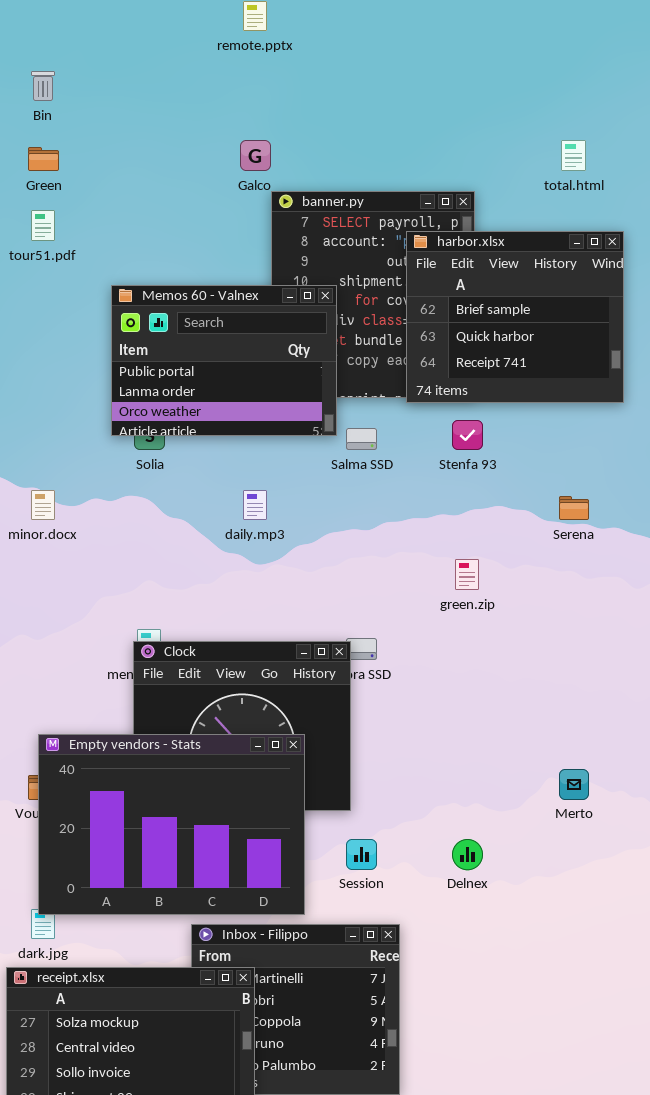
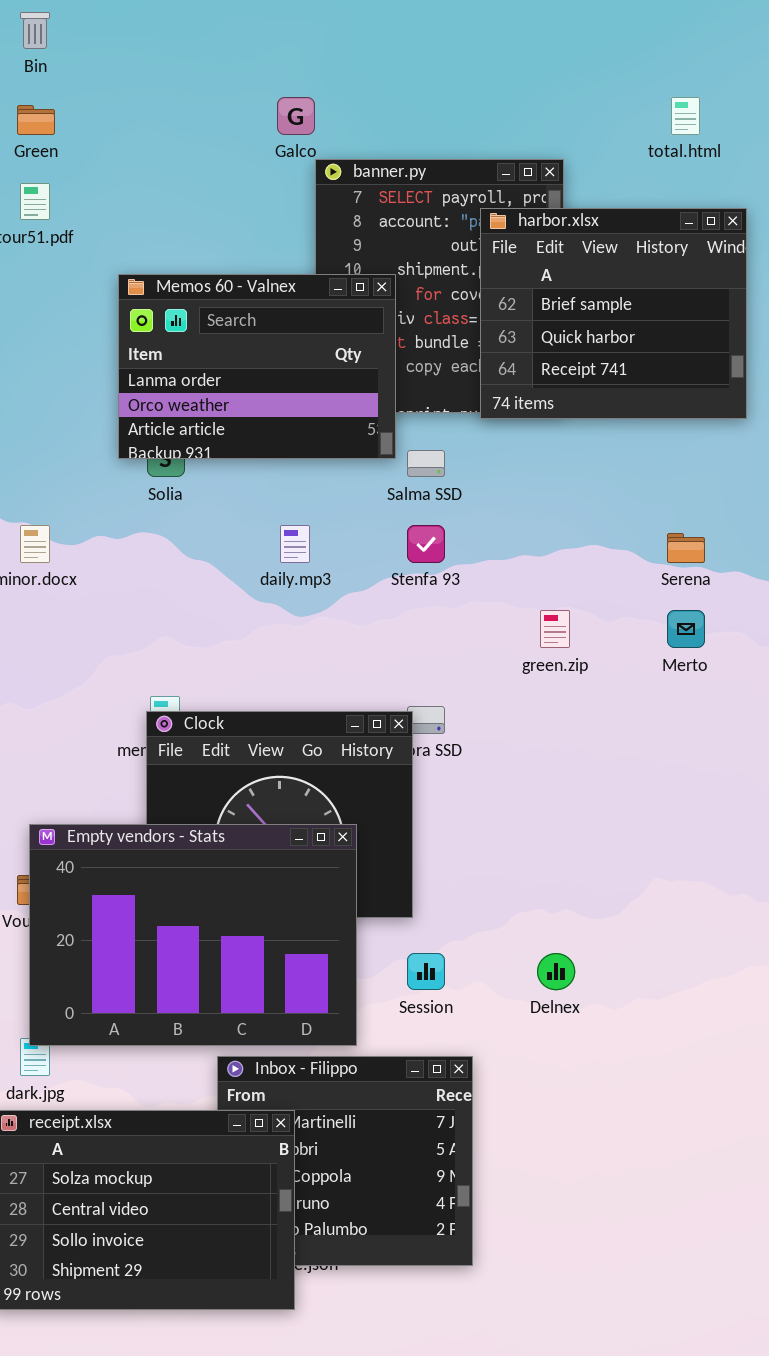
Memos 60 - Valnex: [111,285,337,436] -> [118,274,396,459], scrolled down 1 row
Stenfa 93: [452,420,483,450] -> [407,525,445,563], moved
Merto: [559,769,589,800] -> [667,610,705,648], moved

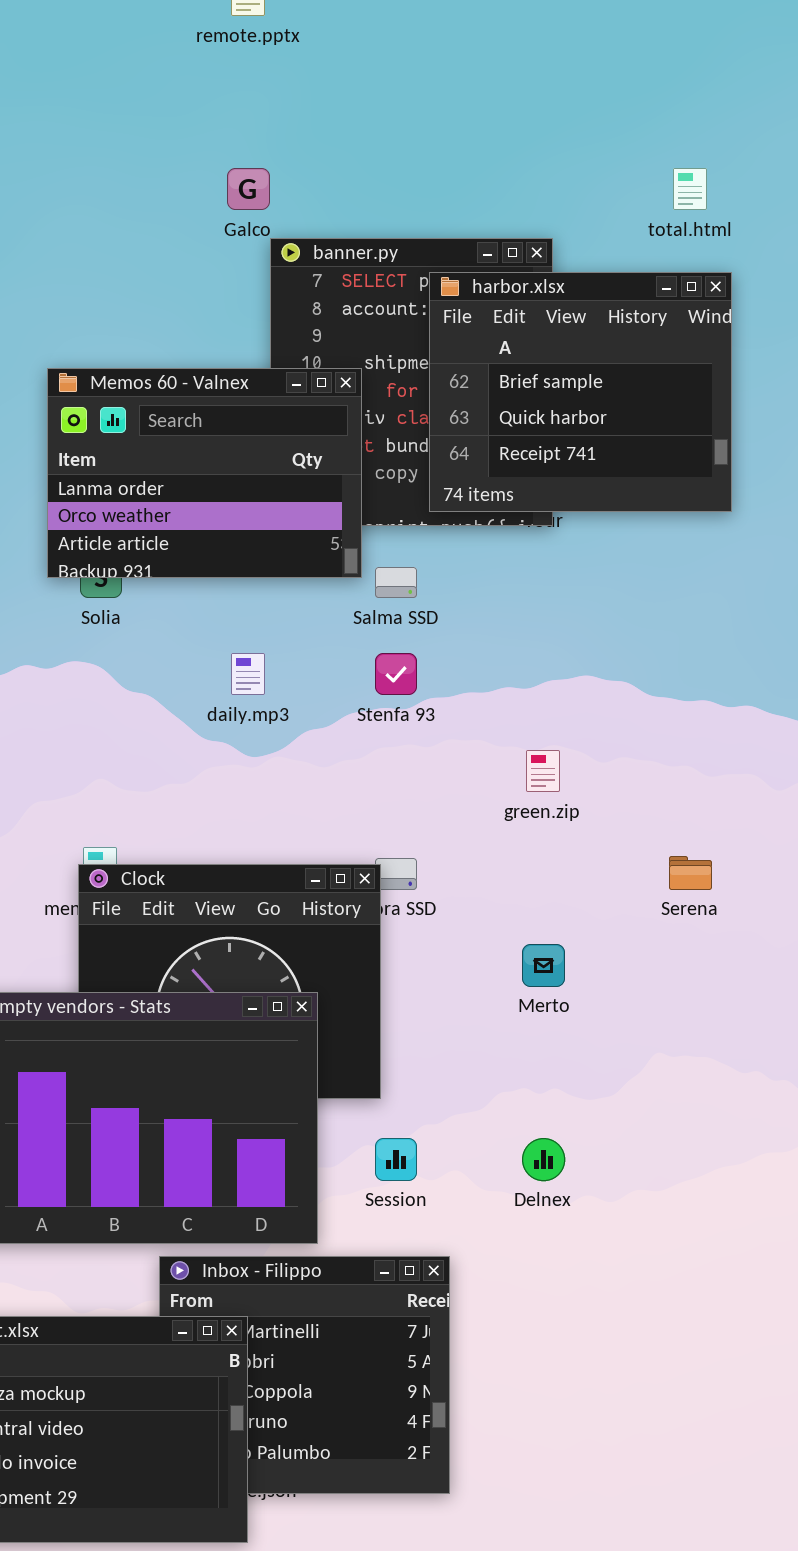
harbor.xlsx: [480,208,747,419] -> [429,272,732,512], moved
Serena: [667,533,705,563] -> [669,856,712,890], moved
Merto: [667,610,705,648] -> [522,944,565,987], moved

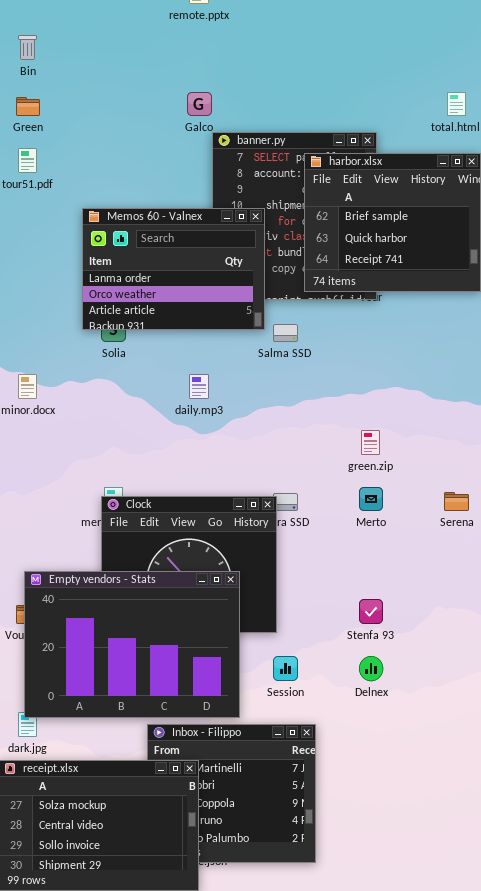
Stenfa 93: [375,653,417,695] -> [359,599,383,624], moved
Merto: [522,944,565,987] -> [359,487,383,511], moved

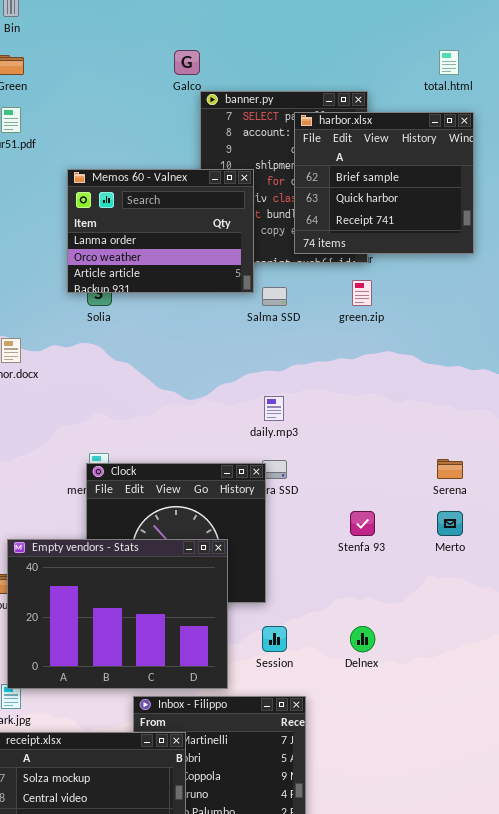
daily.mp3: [189,374,209,399] -> [264,396,284,421], moved
green.zip: [361,430,380,455] -> [352,280,372,306], moved
Merto: [359,487,383,511] -> [437,511,463,536], moved
Stenfa 93: [359,599,383,624] -> [350,511,375,536], moved

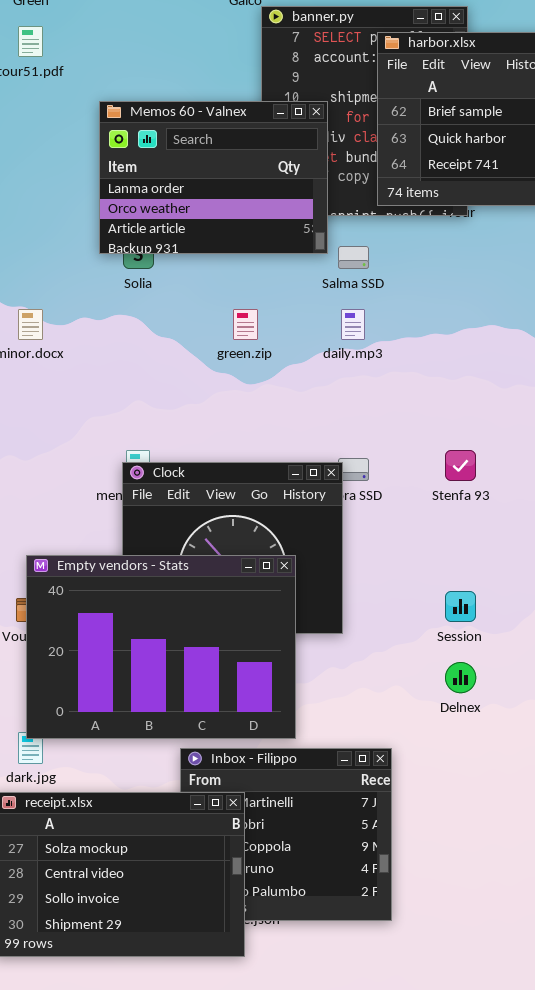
green.zip: [352,280,372,306] -> [233,309,258,340], moved
daily.mp3: [264,396,284,421] -> [341,309,365,340], moved
Stenfa 93: [350,511,375,536] -> [445,450,476,481], moved
Session: [262,626,287,652] -> [445,591,476,622], moved

